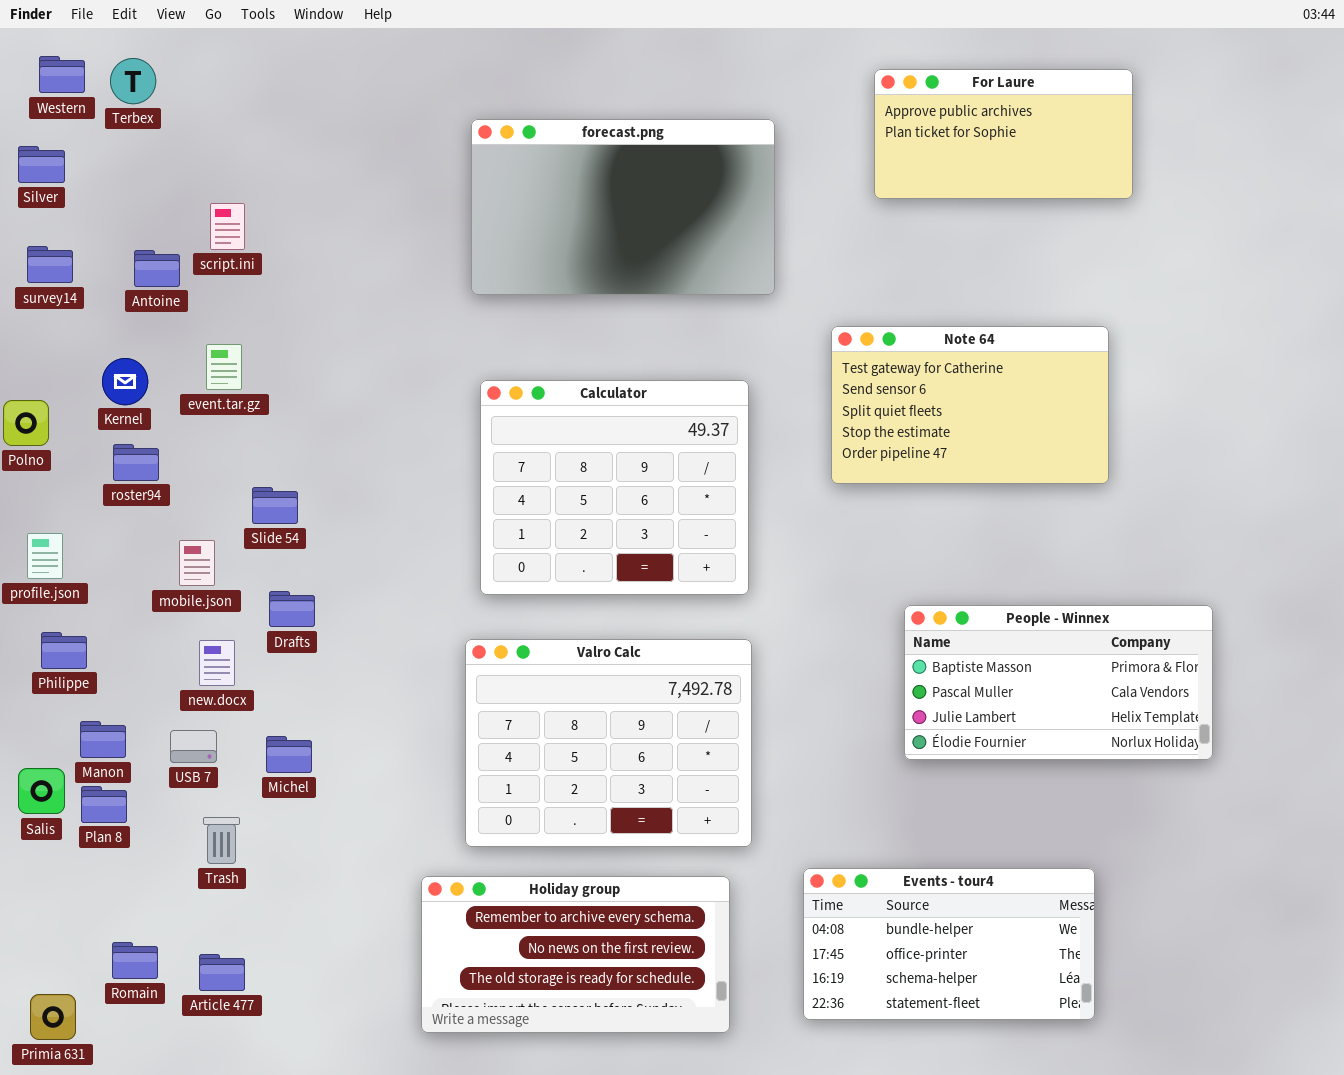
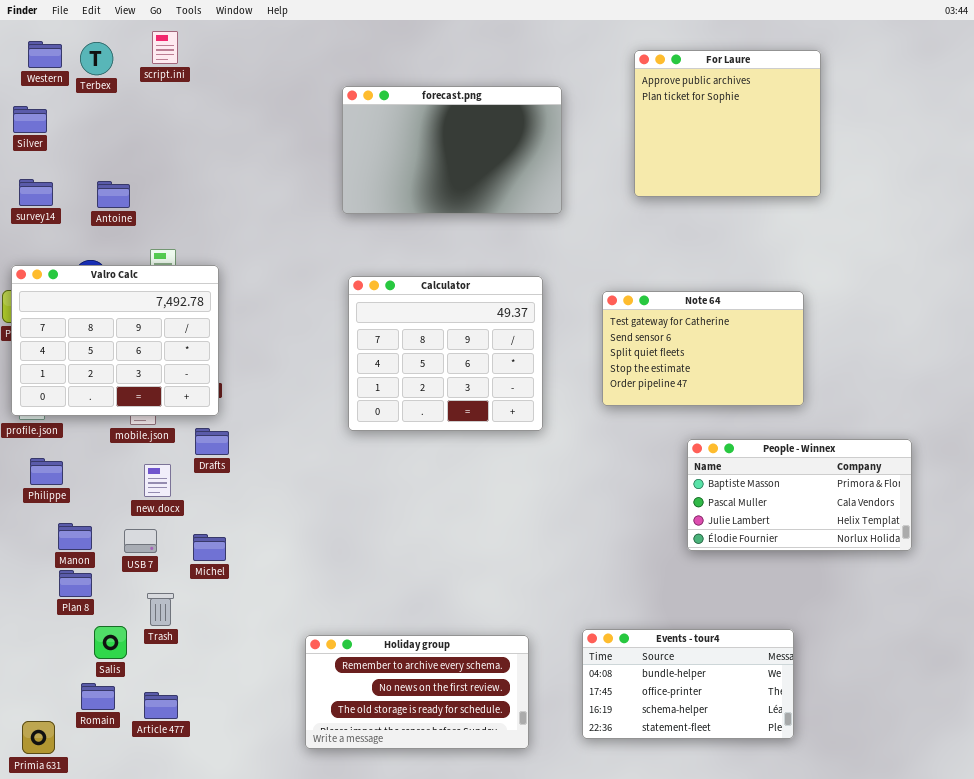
For Laure: [874,69,1133,199] -> [634,50,821,197], resized
script.ini: [210,203,245,250] -> [152,31,178,64], moved
Note 64: [831,326,1109,484] -> [602,291,804,406], moved
People - Winnex: [904,605,1213,760] -> [687,439,912,551], moved
Valro Calc: [465,639,752,847] -> [11,265,219,416], moved
Salis: [18,768,65,814] -> [94,626,127,659], moved

